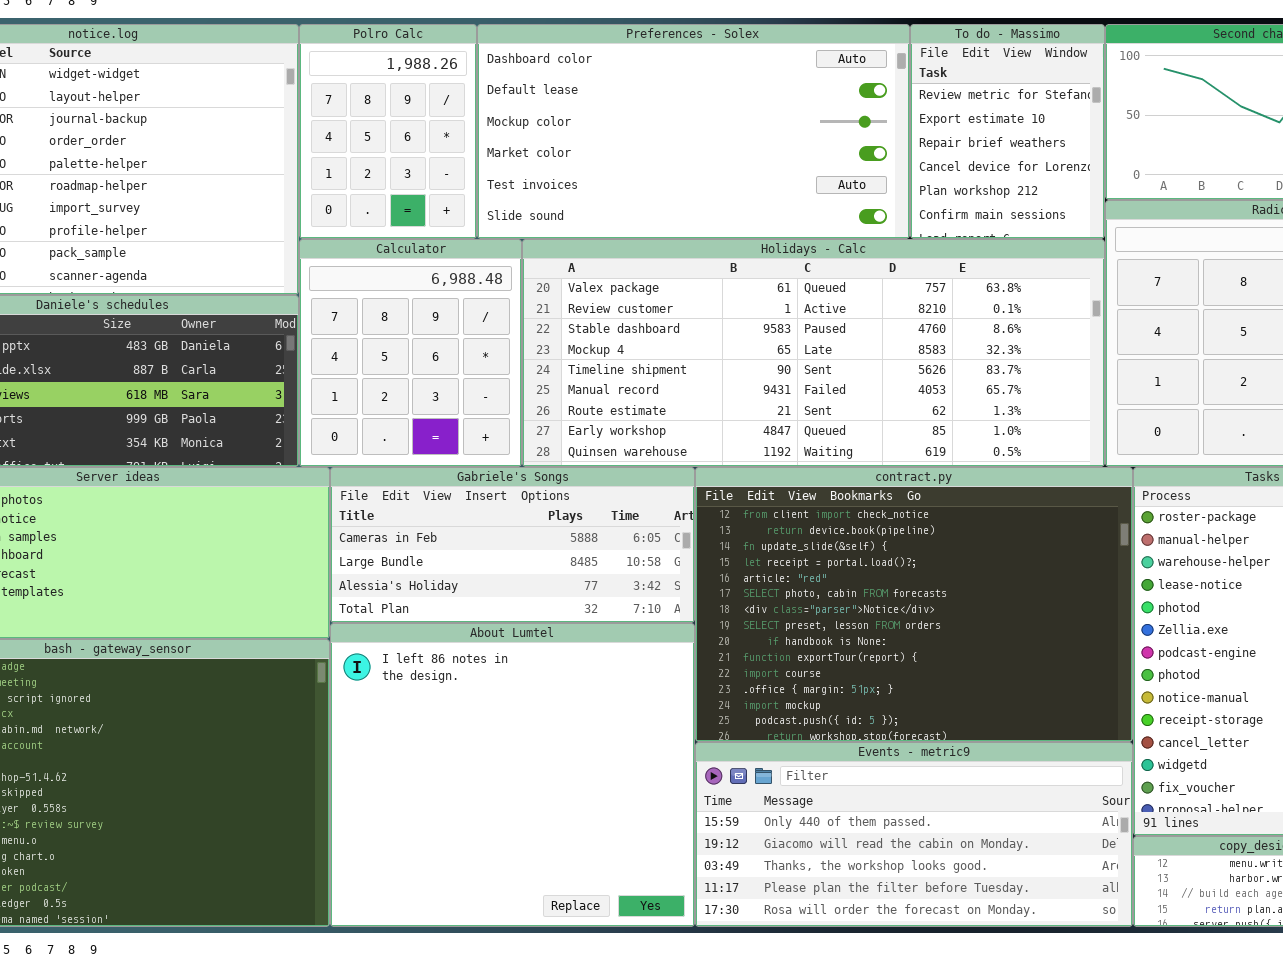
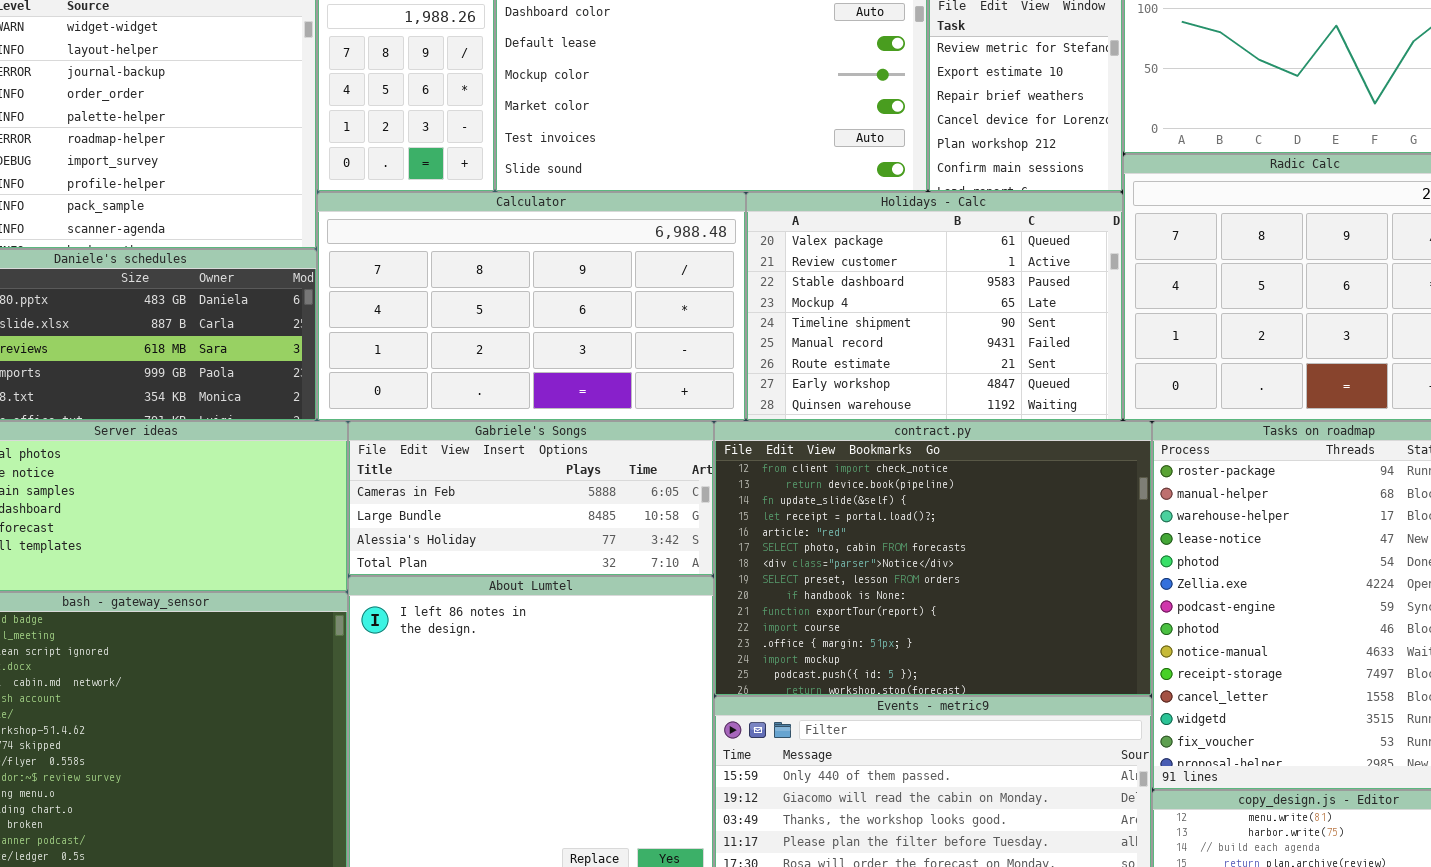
Calculator: [299,239,522,467] -> [317,192,746,421], resized
Holidays - Calc: [522,239,1105,467] -> [746,192,1123,421], resized

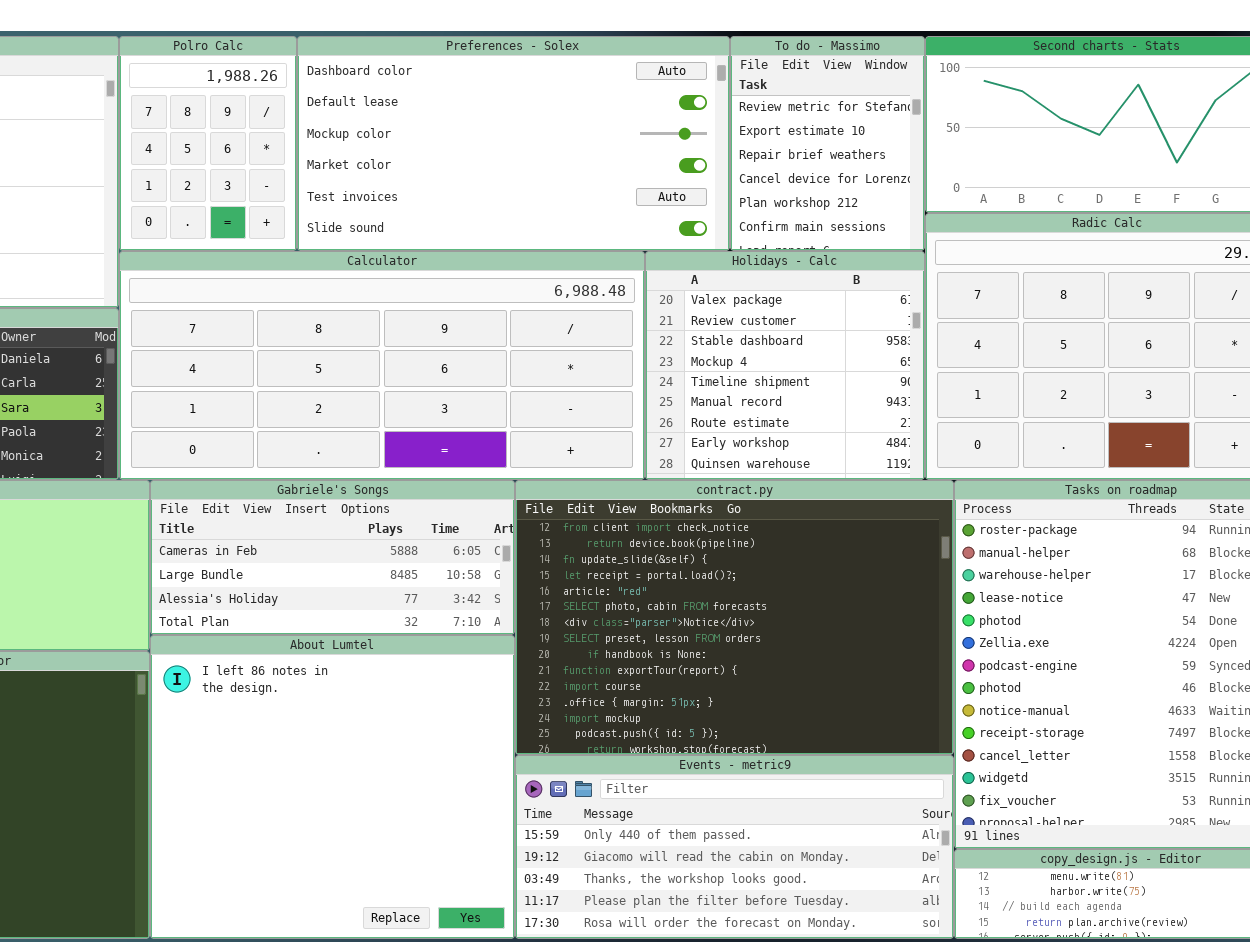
Calculator: [317,192,746,421] -> [119,251,645,480], resized
Holidays - Calc: [746,192,1123,421] -> [645,251,925,480], resized

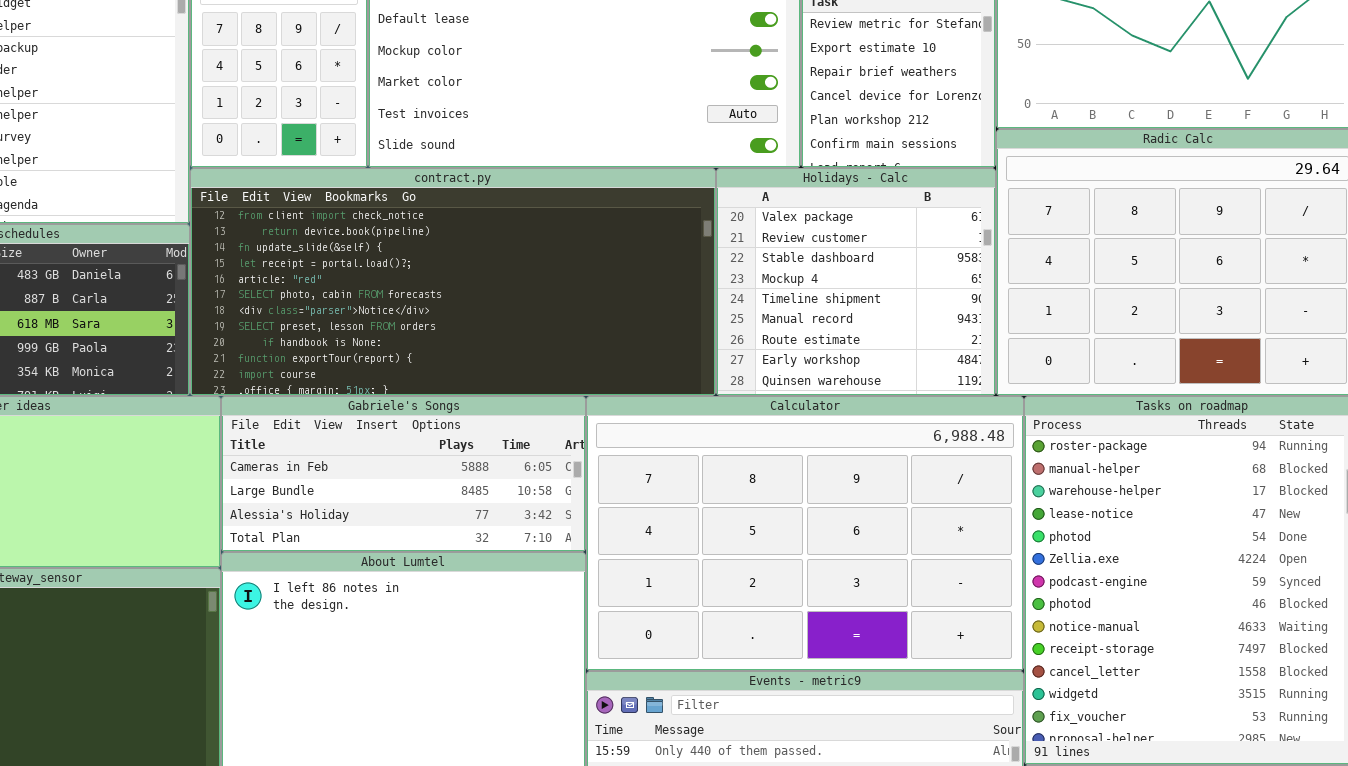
Calculator: [119,251,645,480] -> [586,396,1024,671], moved, resized
contract.py: [515,480,954,755] -> [190,168,716,396], moved, resized

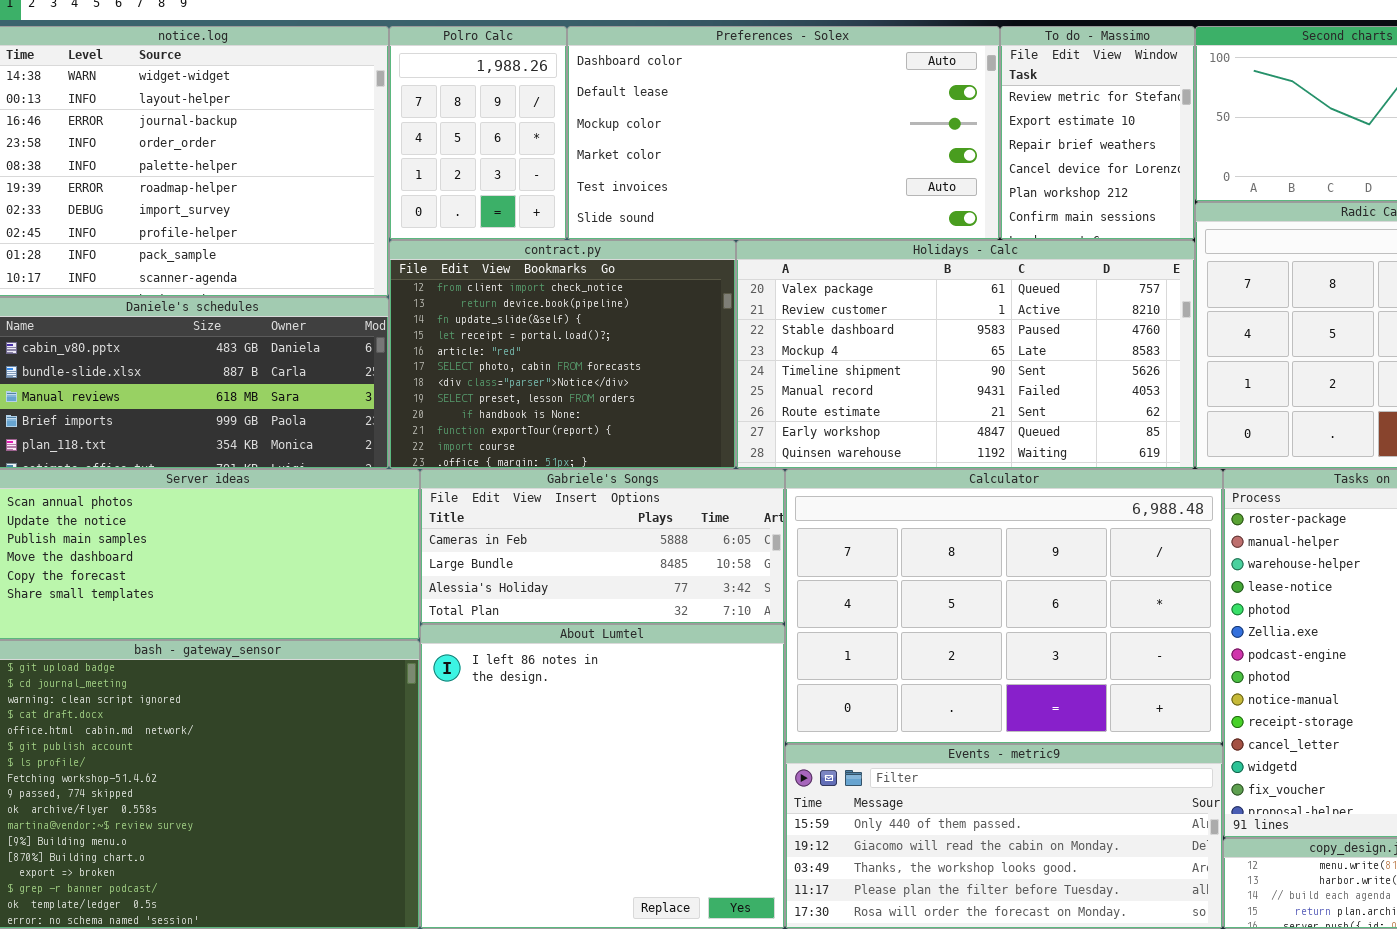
contract.py: [190,168,716,396] -> [389,240,736,469], resized
Holidays - Calc: [716,168,996,396] -> [736,240,1195,469], resized

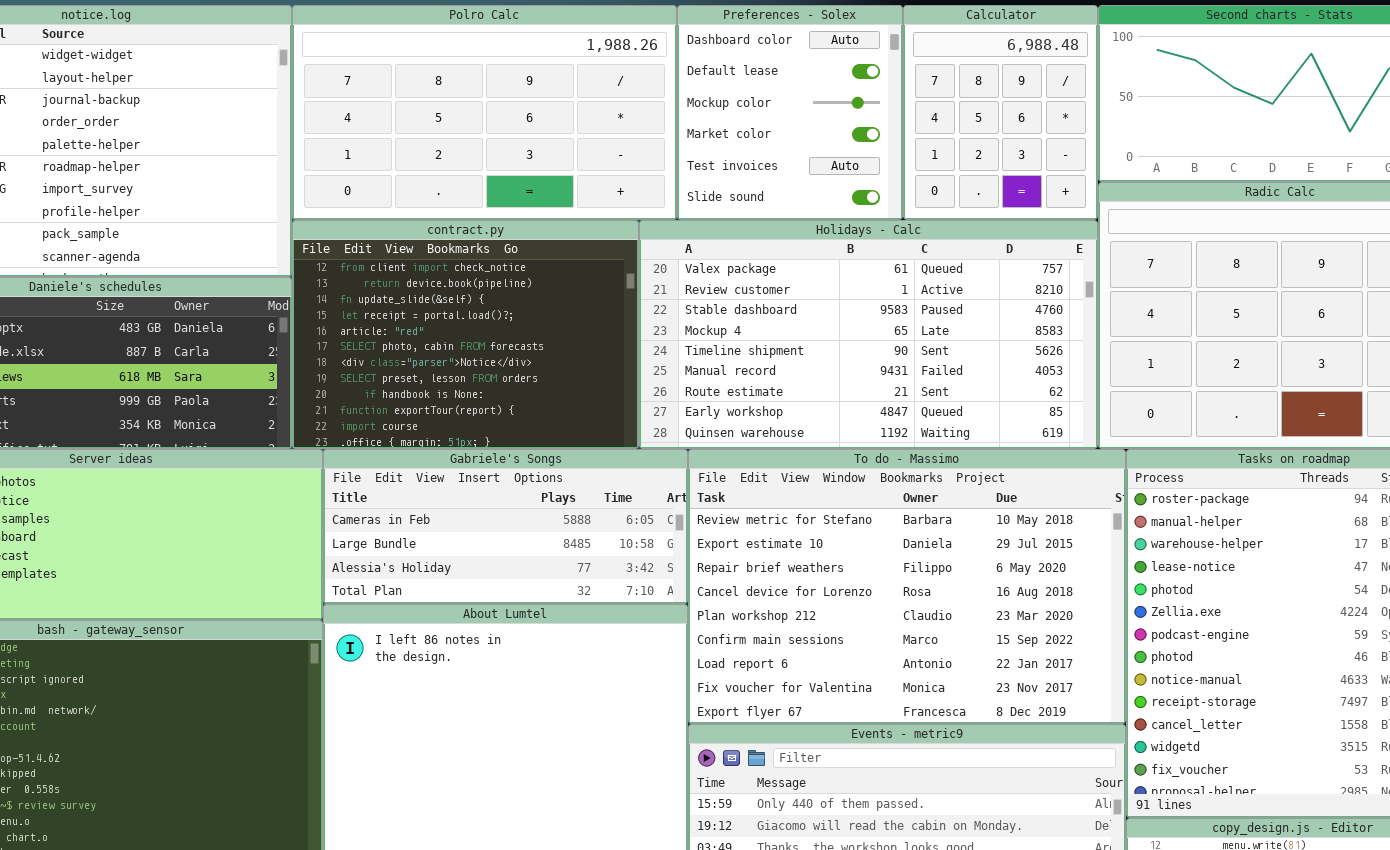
Polro Calc: [389,26,567,240] -> [292,5,677,220], resized
Preferences - Solex: [567,26,1000,240] -> [677,5,903,220], resized
To do - Massimo: [1000,26,1195,240] -> [688,449,1126,724], moved, resized
Calculator: [785,469,1223,744] -> [903,5,1098,220], moved, resized

